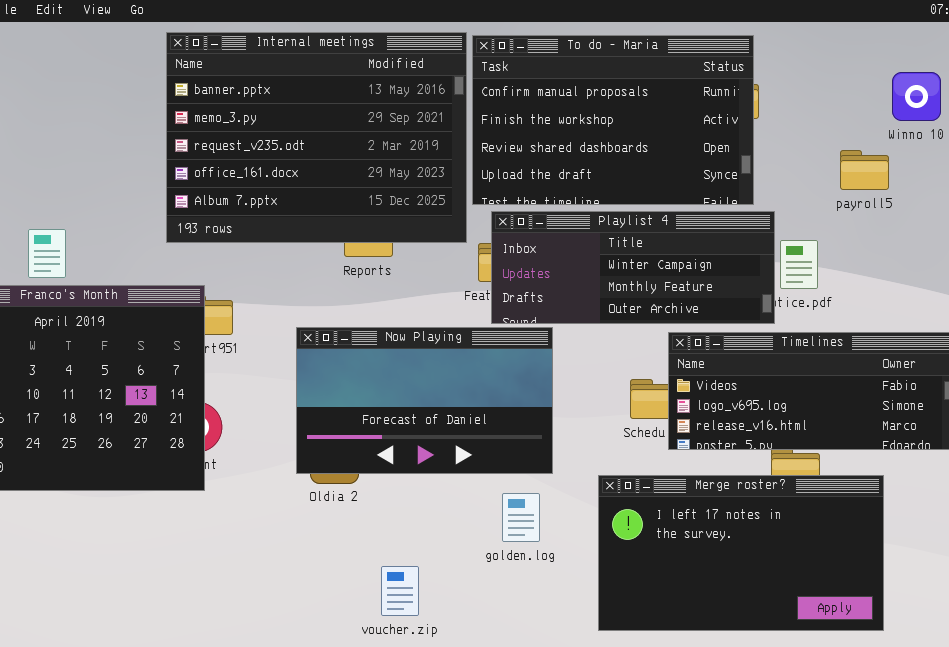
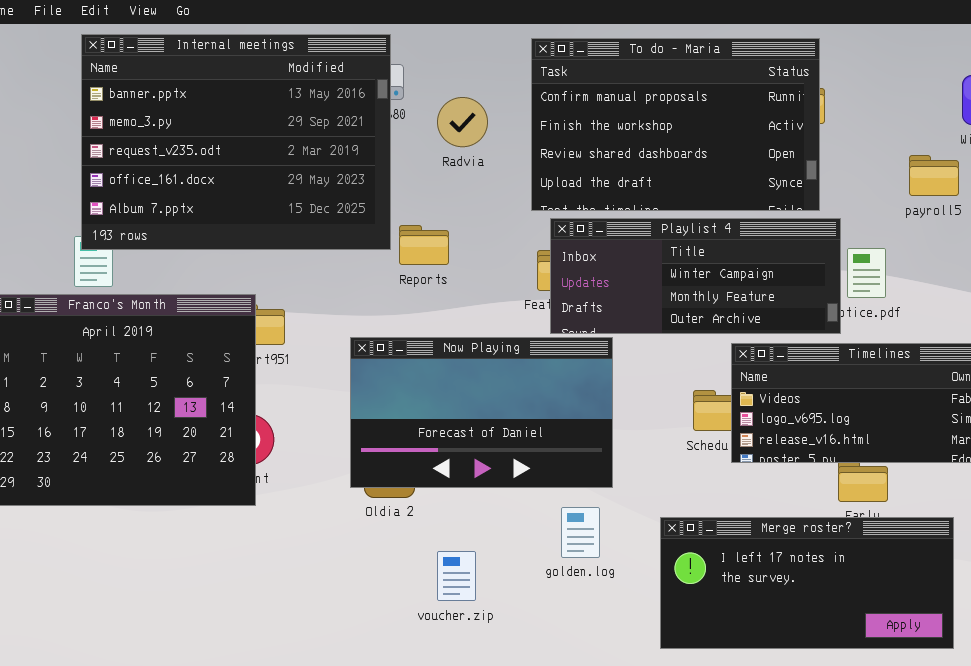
Internal meetings: [166,32,467,243] -> [81,34,391,250], moved
Merge roster?: [598,475,884,631] -> [660,517,954,649], resized
voucher.zip: [381,566,419,616] -> [437,551,476,601], moved

